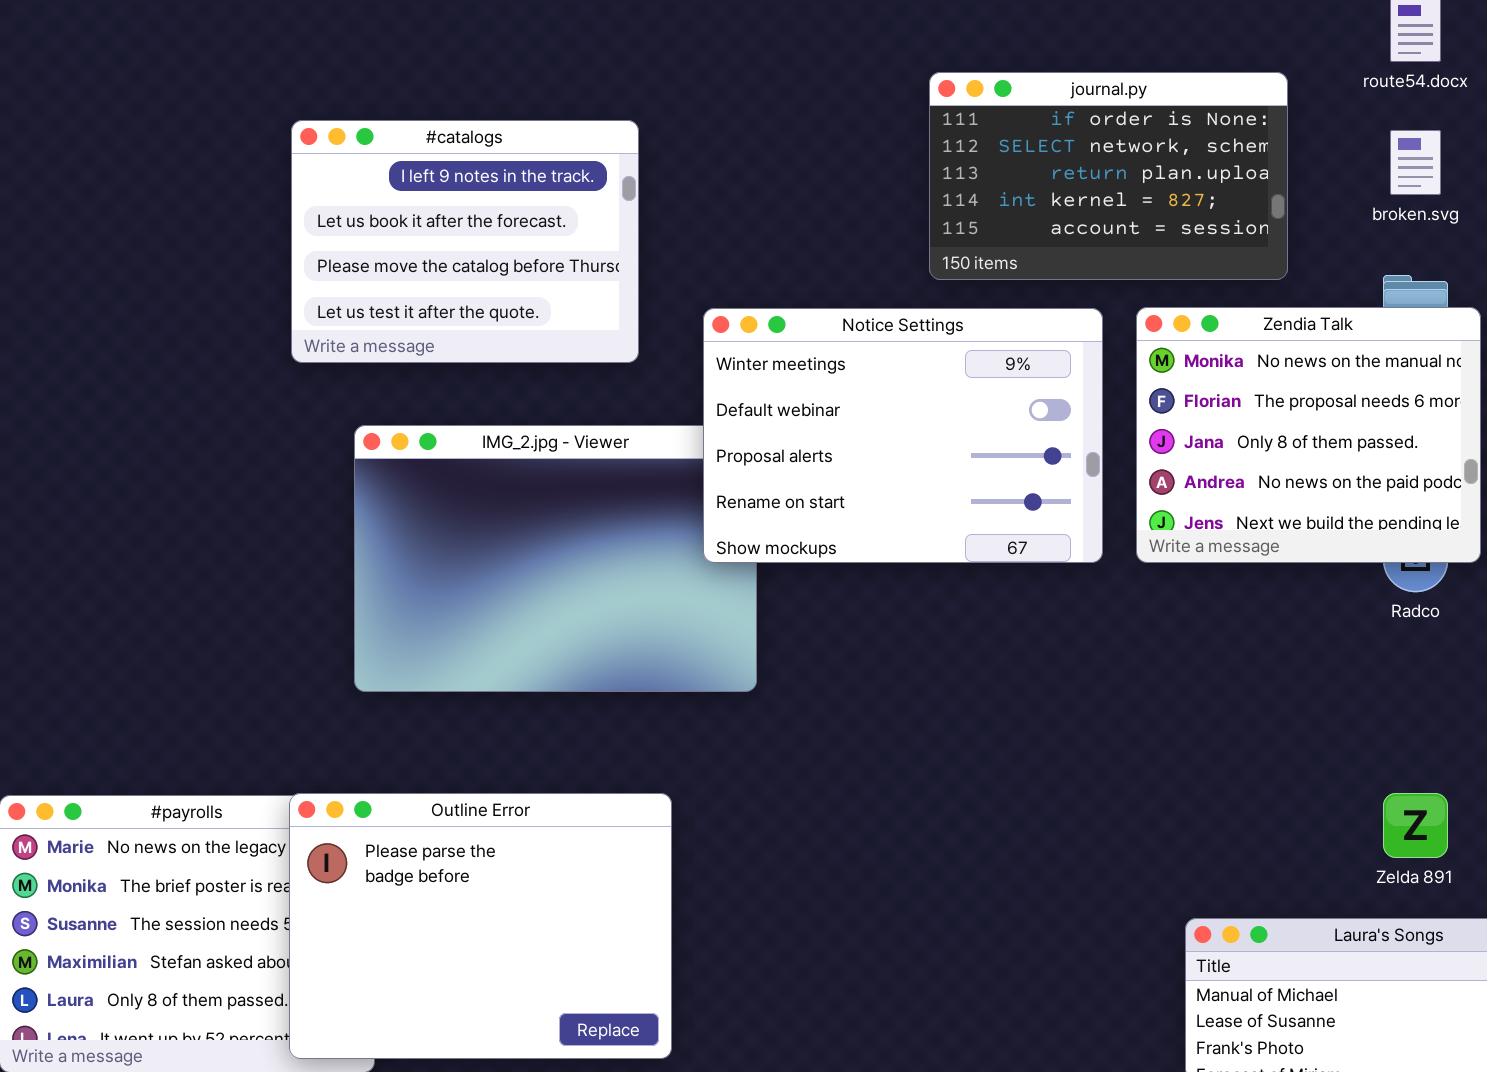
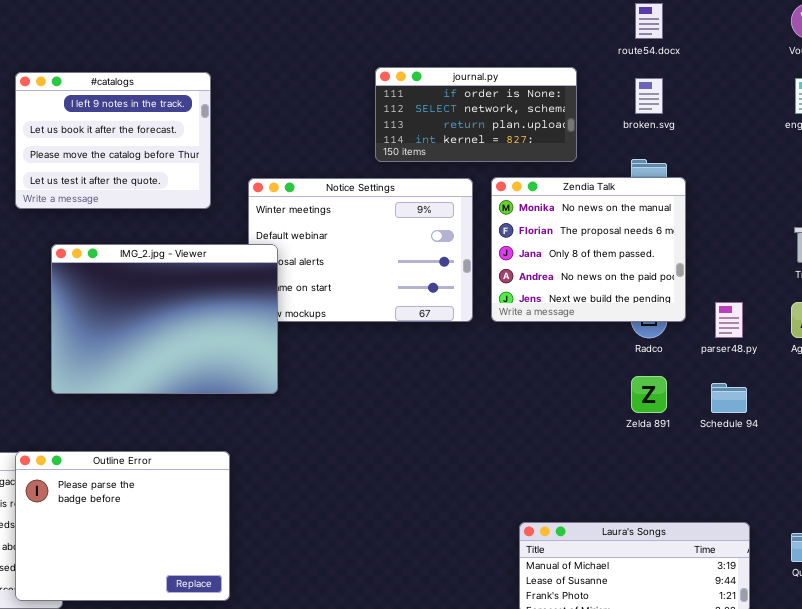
journal.py: [929,72,1288,280] -> [375,67,577,162], resized
IMG_2.jpg - Viewer: [354,425,757,692] -> [51,244,278,394], raised
Zelda 891: [1383,793,1448,858] -> [631,376,667,413], moved

